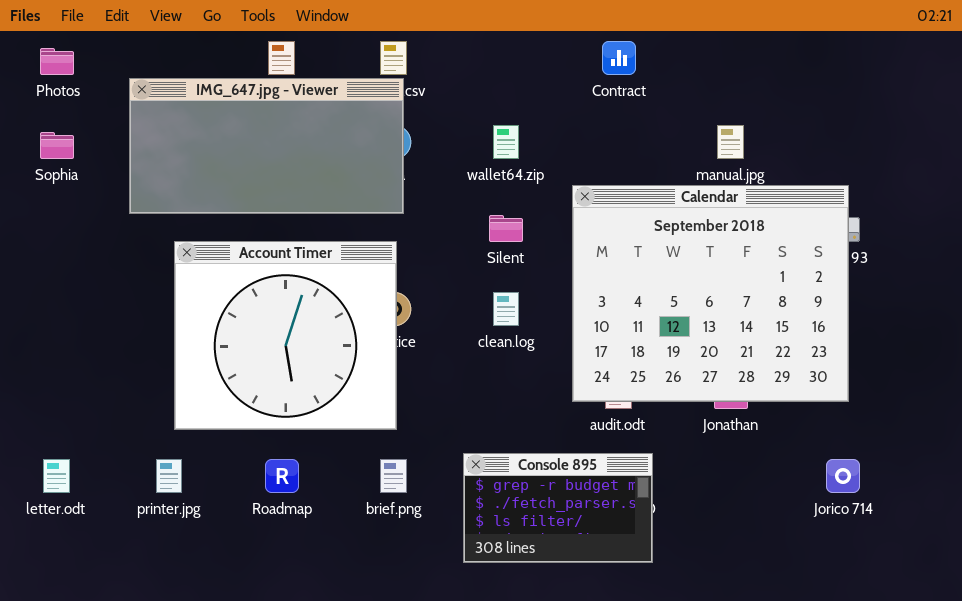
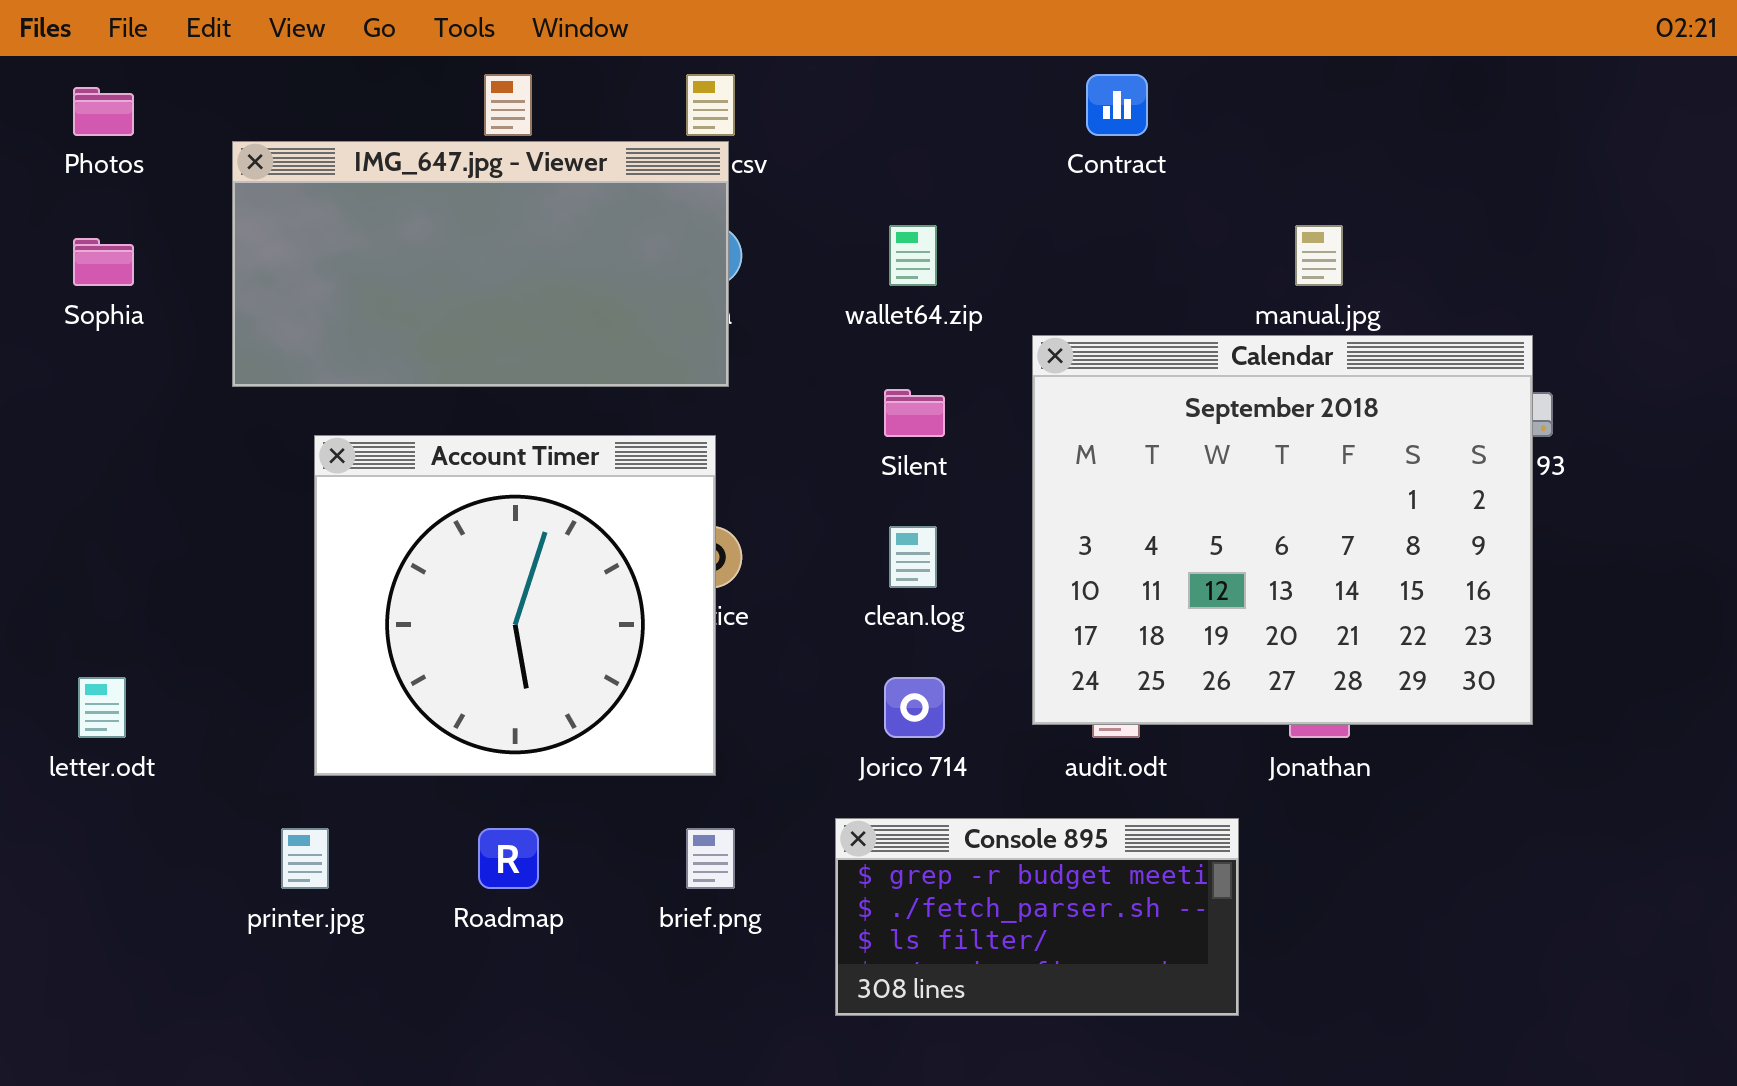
Console 895: [463,453,653,563] -> [835,818,1239,1016], resized
letter.odt: [43,459,70,493] -> [78,677,126,738], moved
Jorico 714: [826,459,860,493] -> [884,677,945,738], moved

